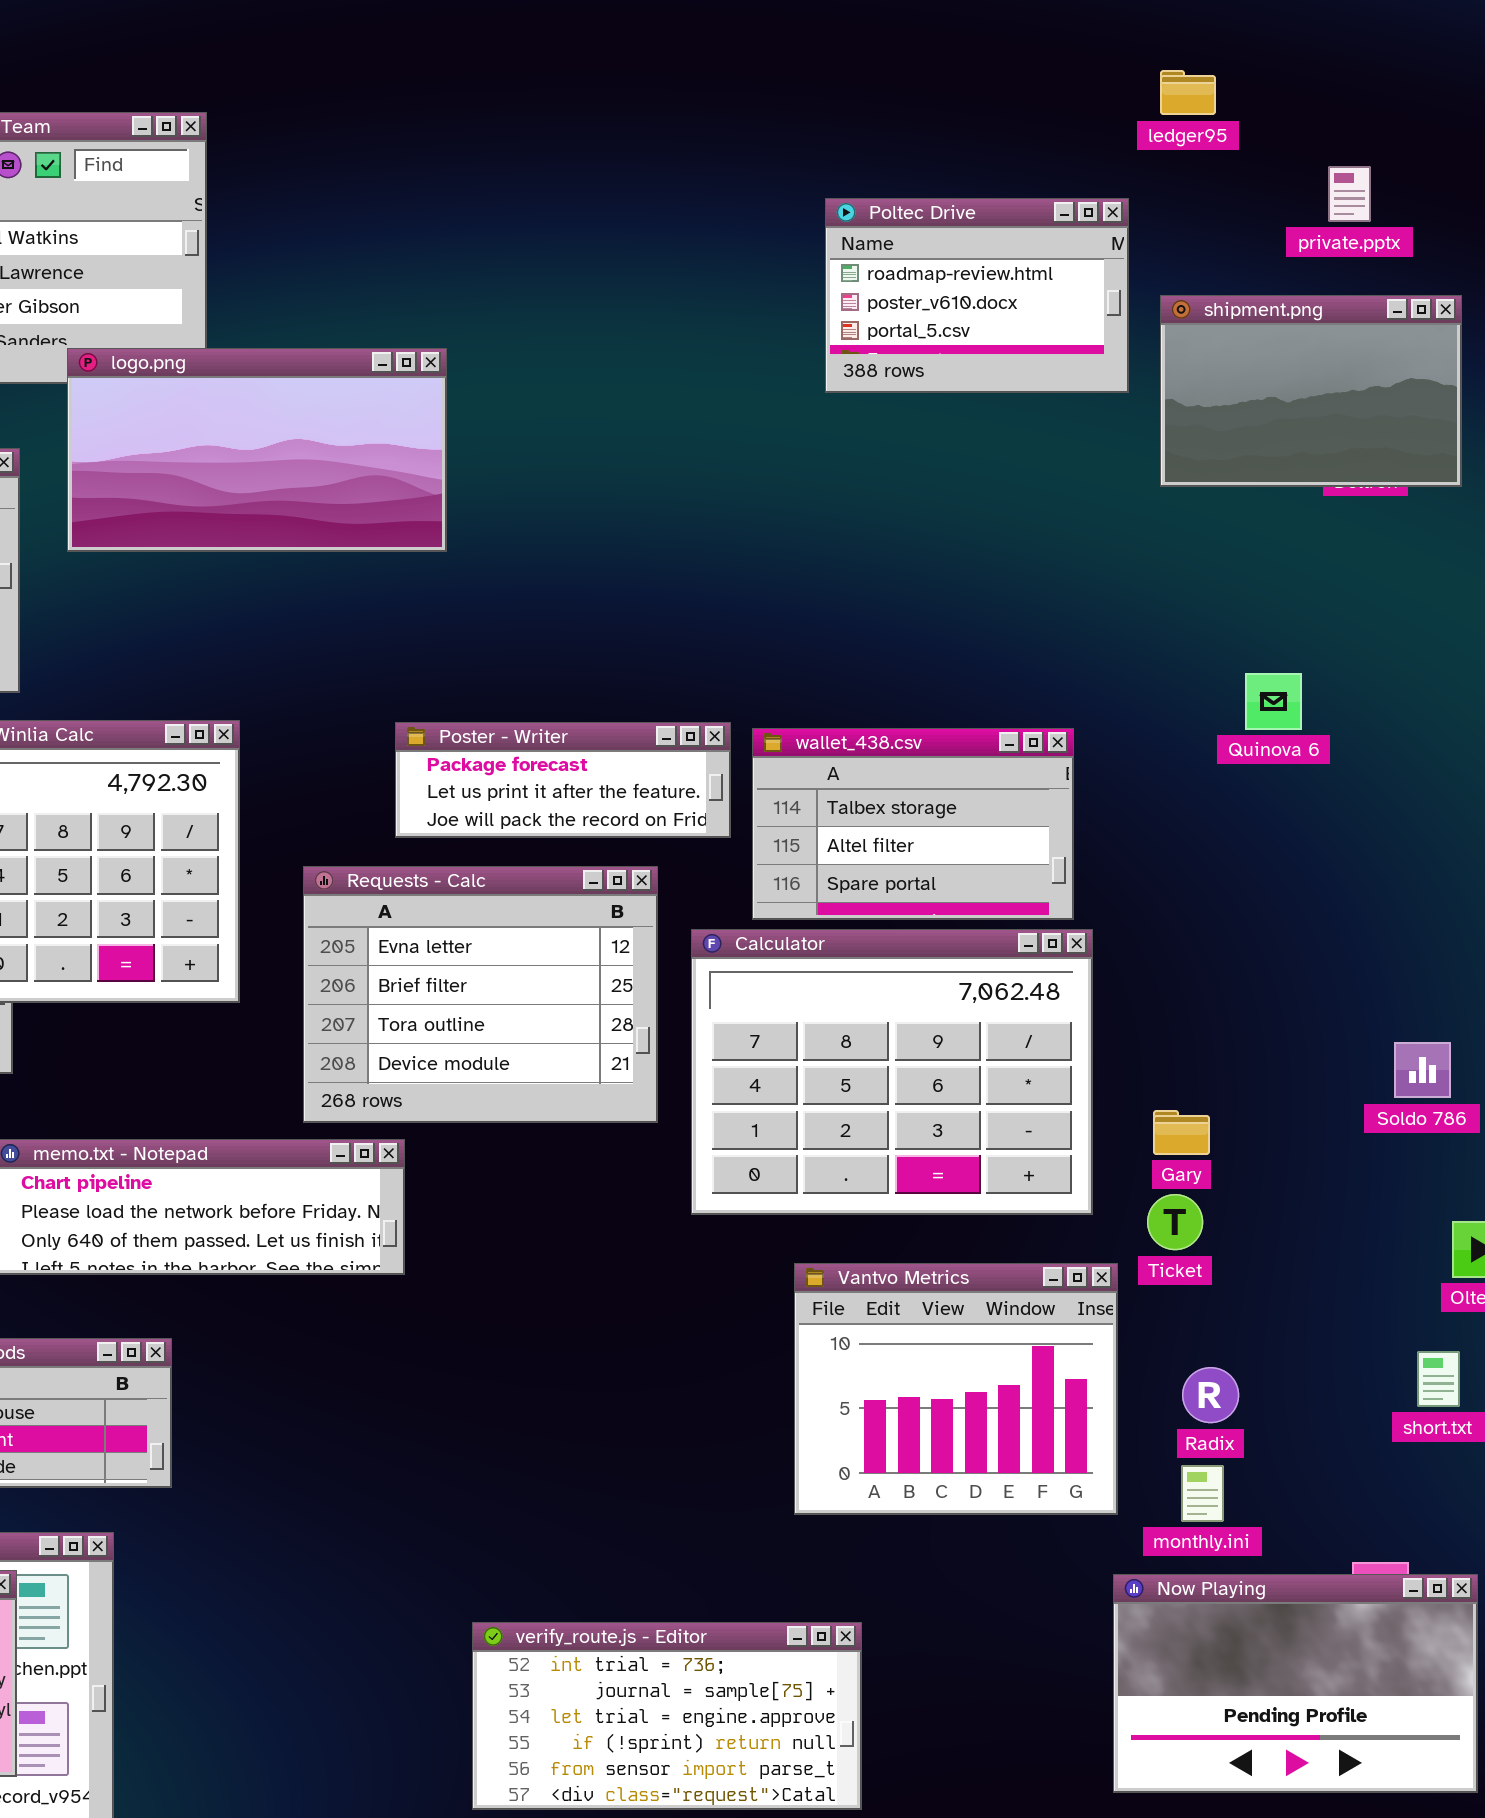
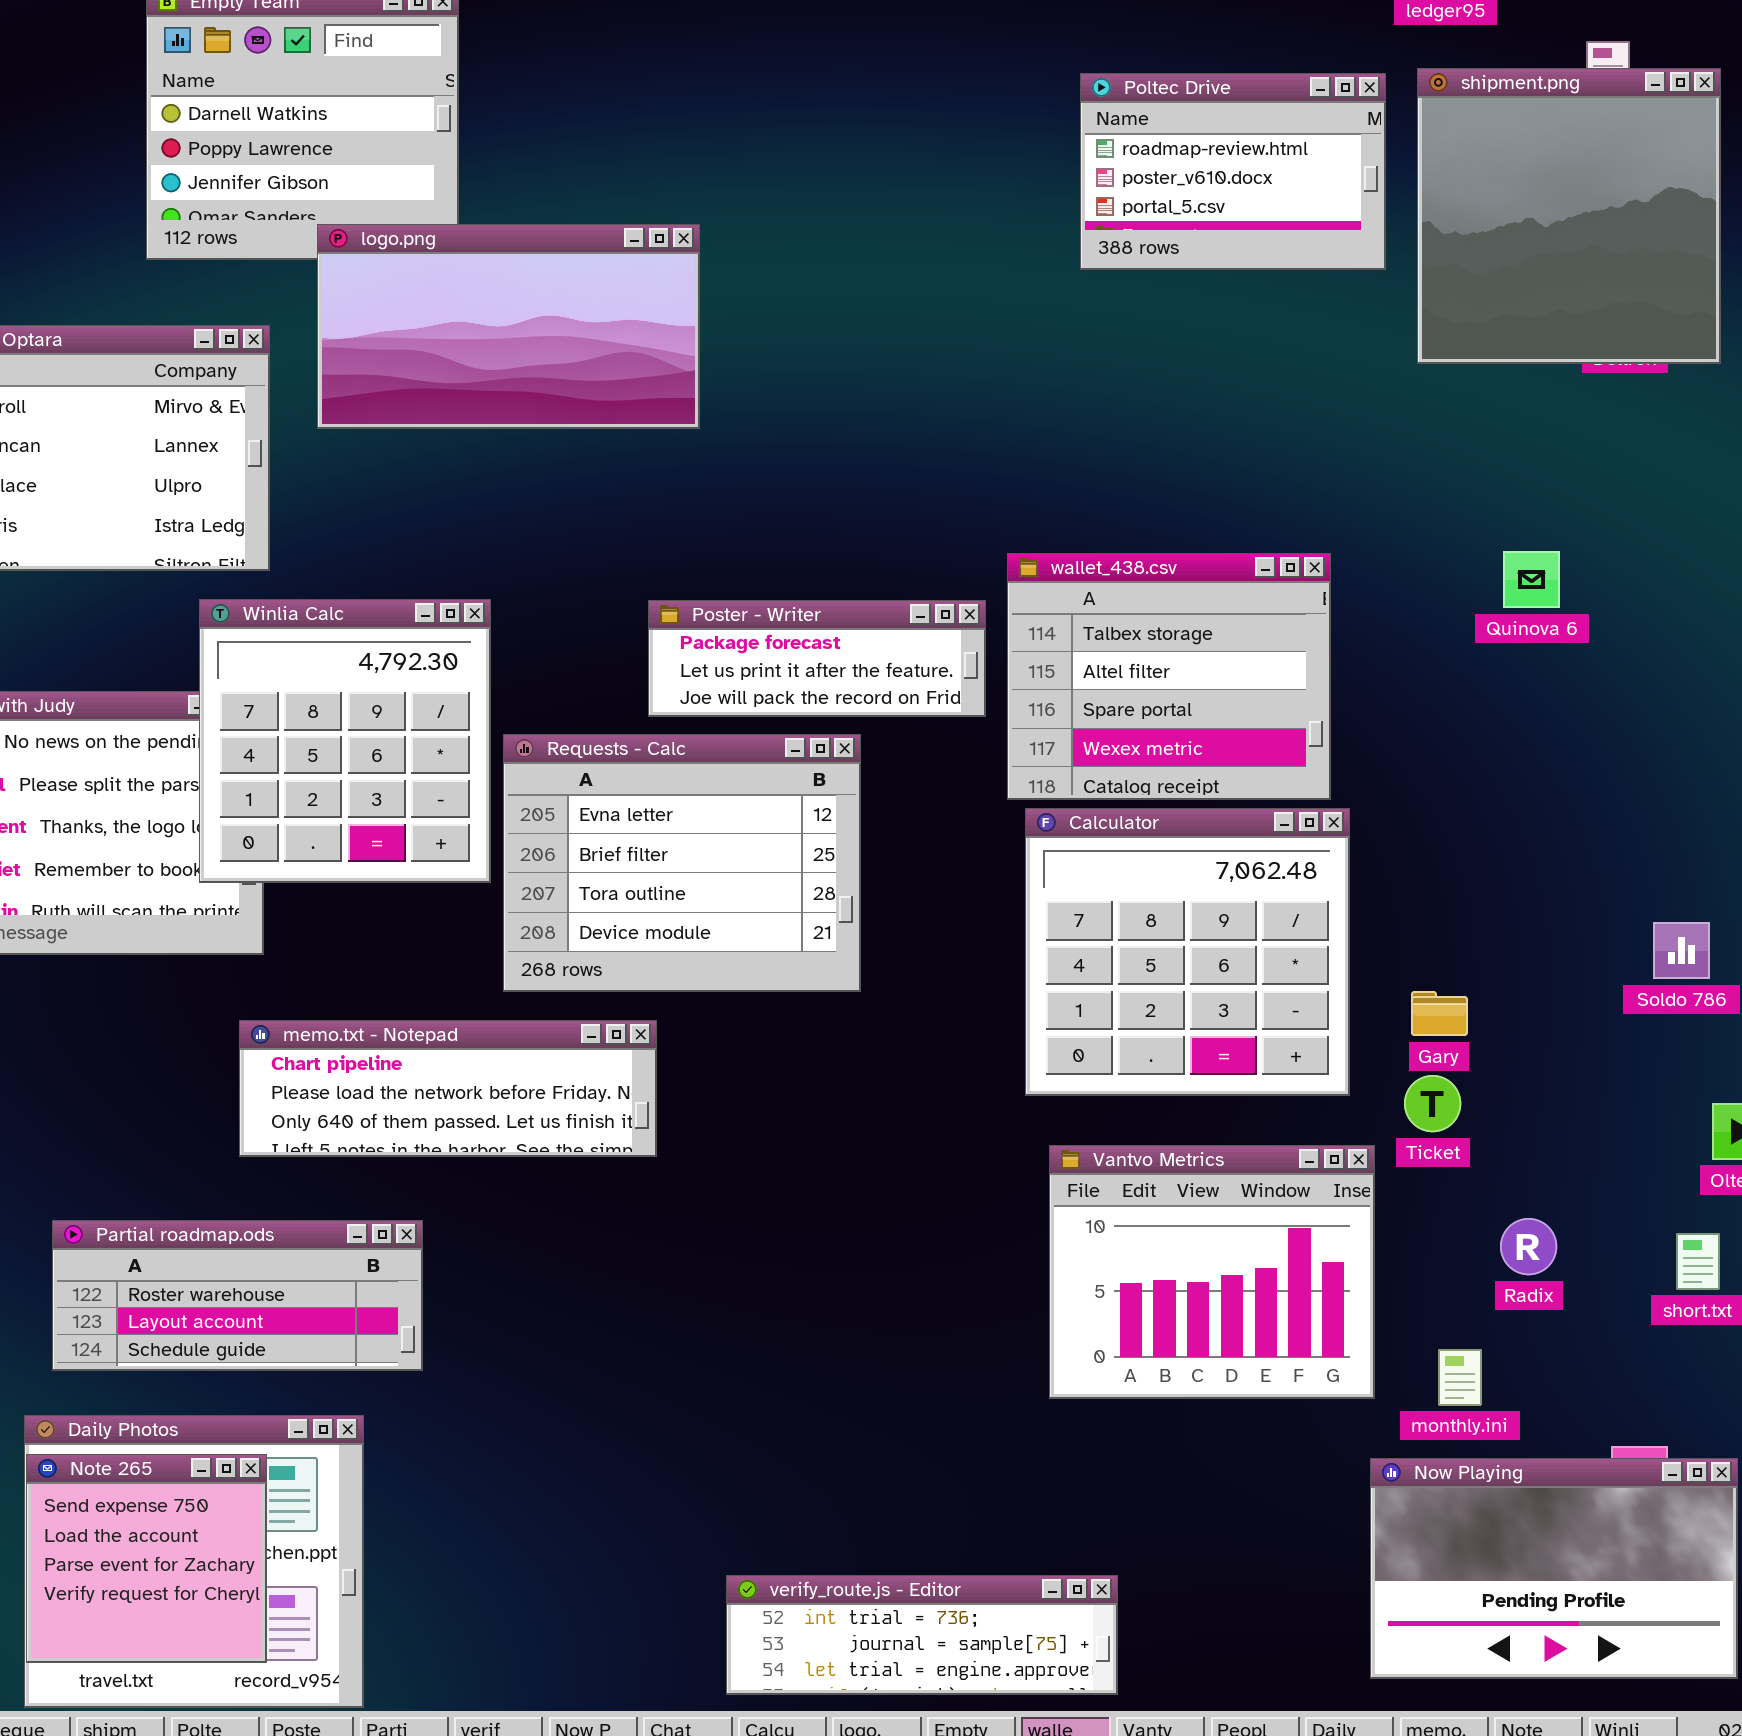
shipment.png: [1160,295,1462,487] -> [1417,68,1721,364], resized
wallet_438.csv: [752,728,1074,920] -> [1007,553,1331,800], resized
Requests - Calc: [303,866,658,1123] -> [503,734,861,992], moved
Calculator: [691,929,1093,1215] -> [1025,808,1350,1096], resized
Radix: [1182,1367,1239,1423] -> [1500,1218,1557,1275], moved
verify_route.js - Editor: [472,1622,862,1810] -> [726,1575,1118,1695], resized

